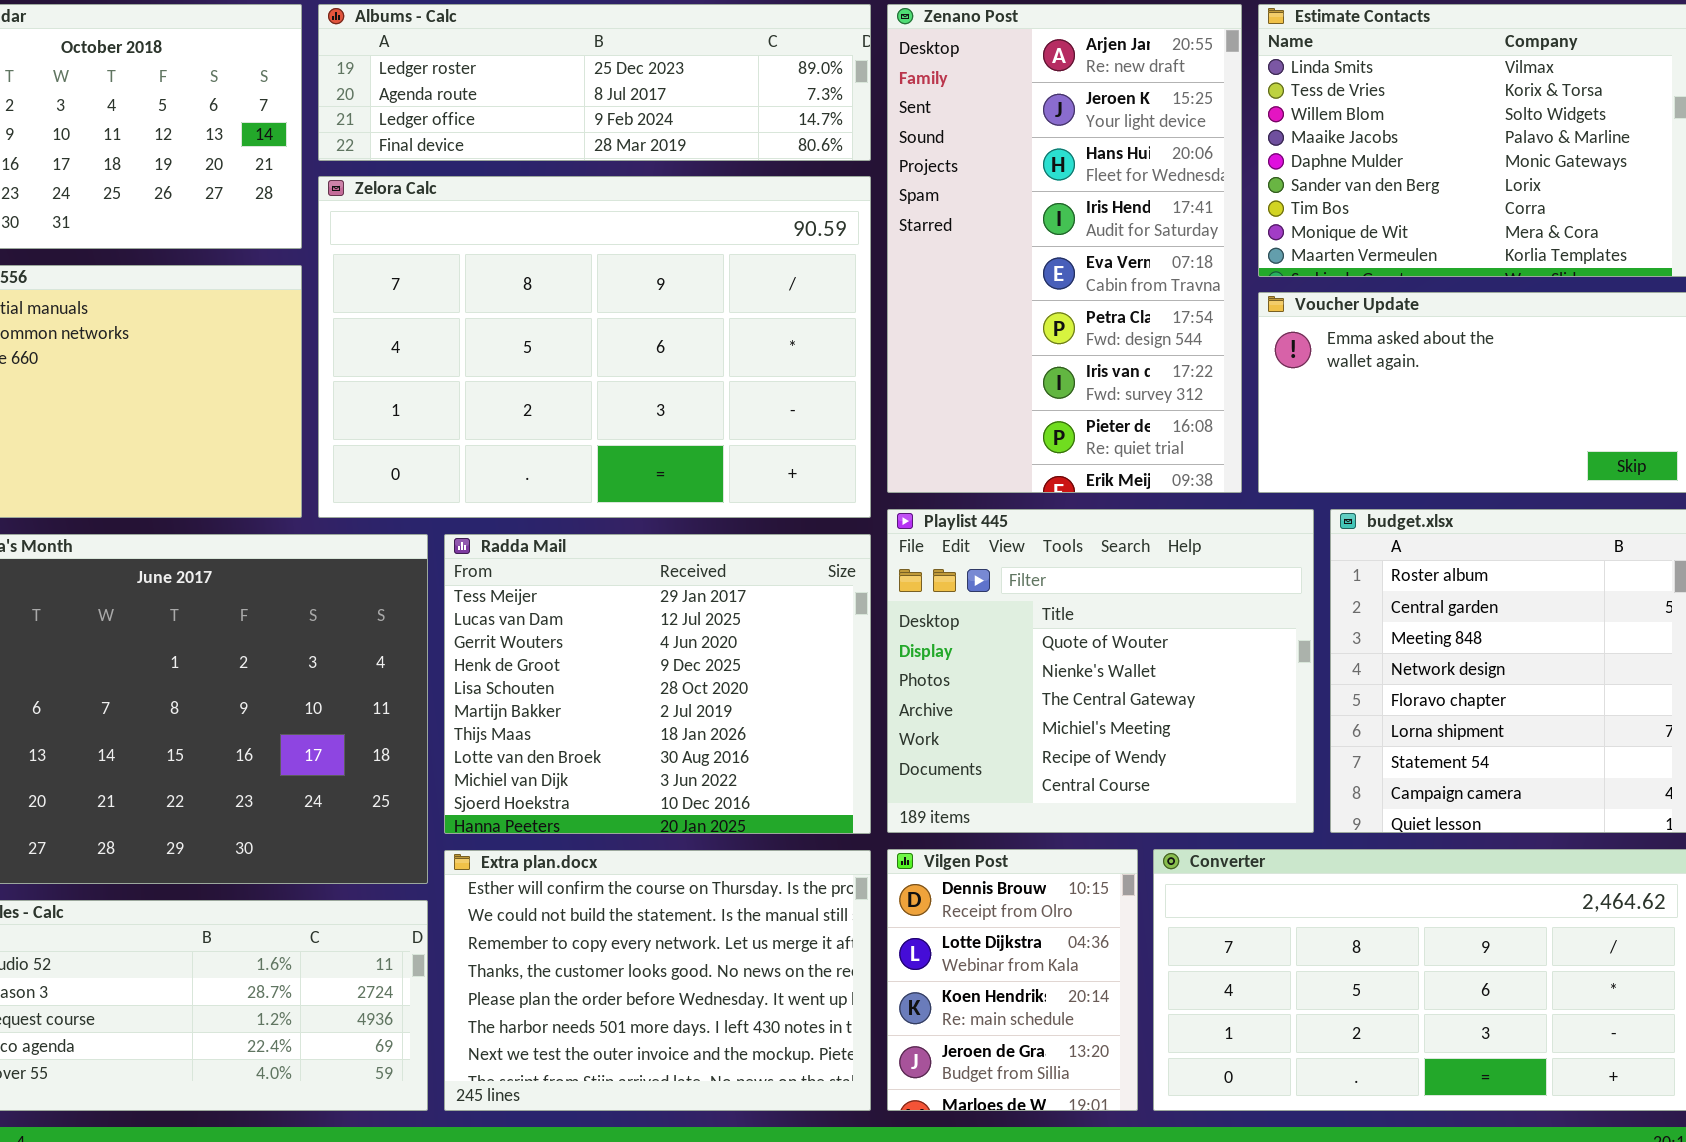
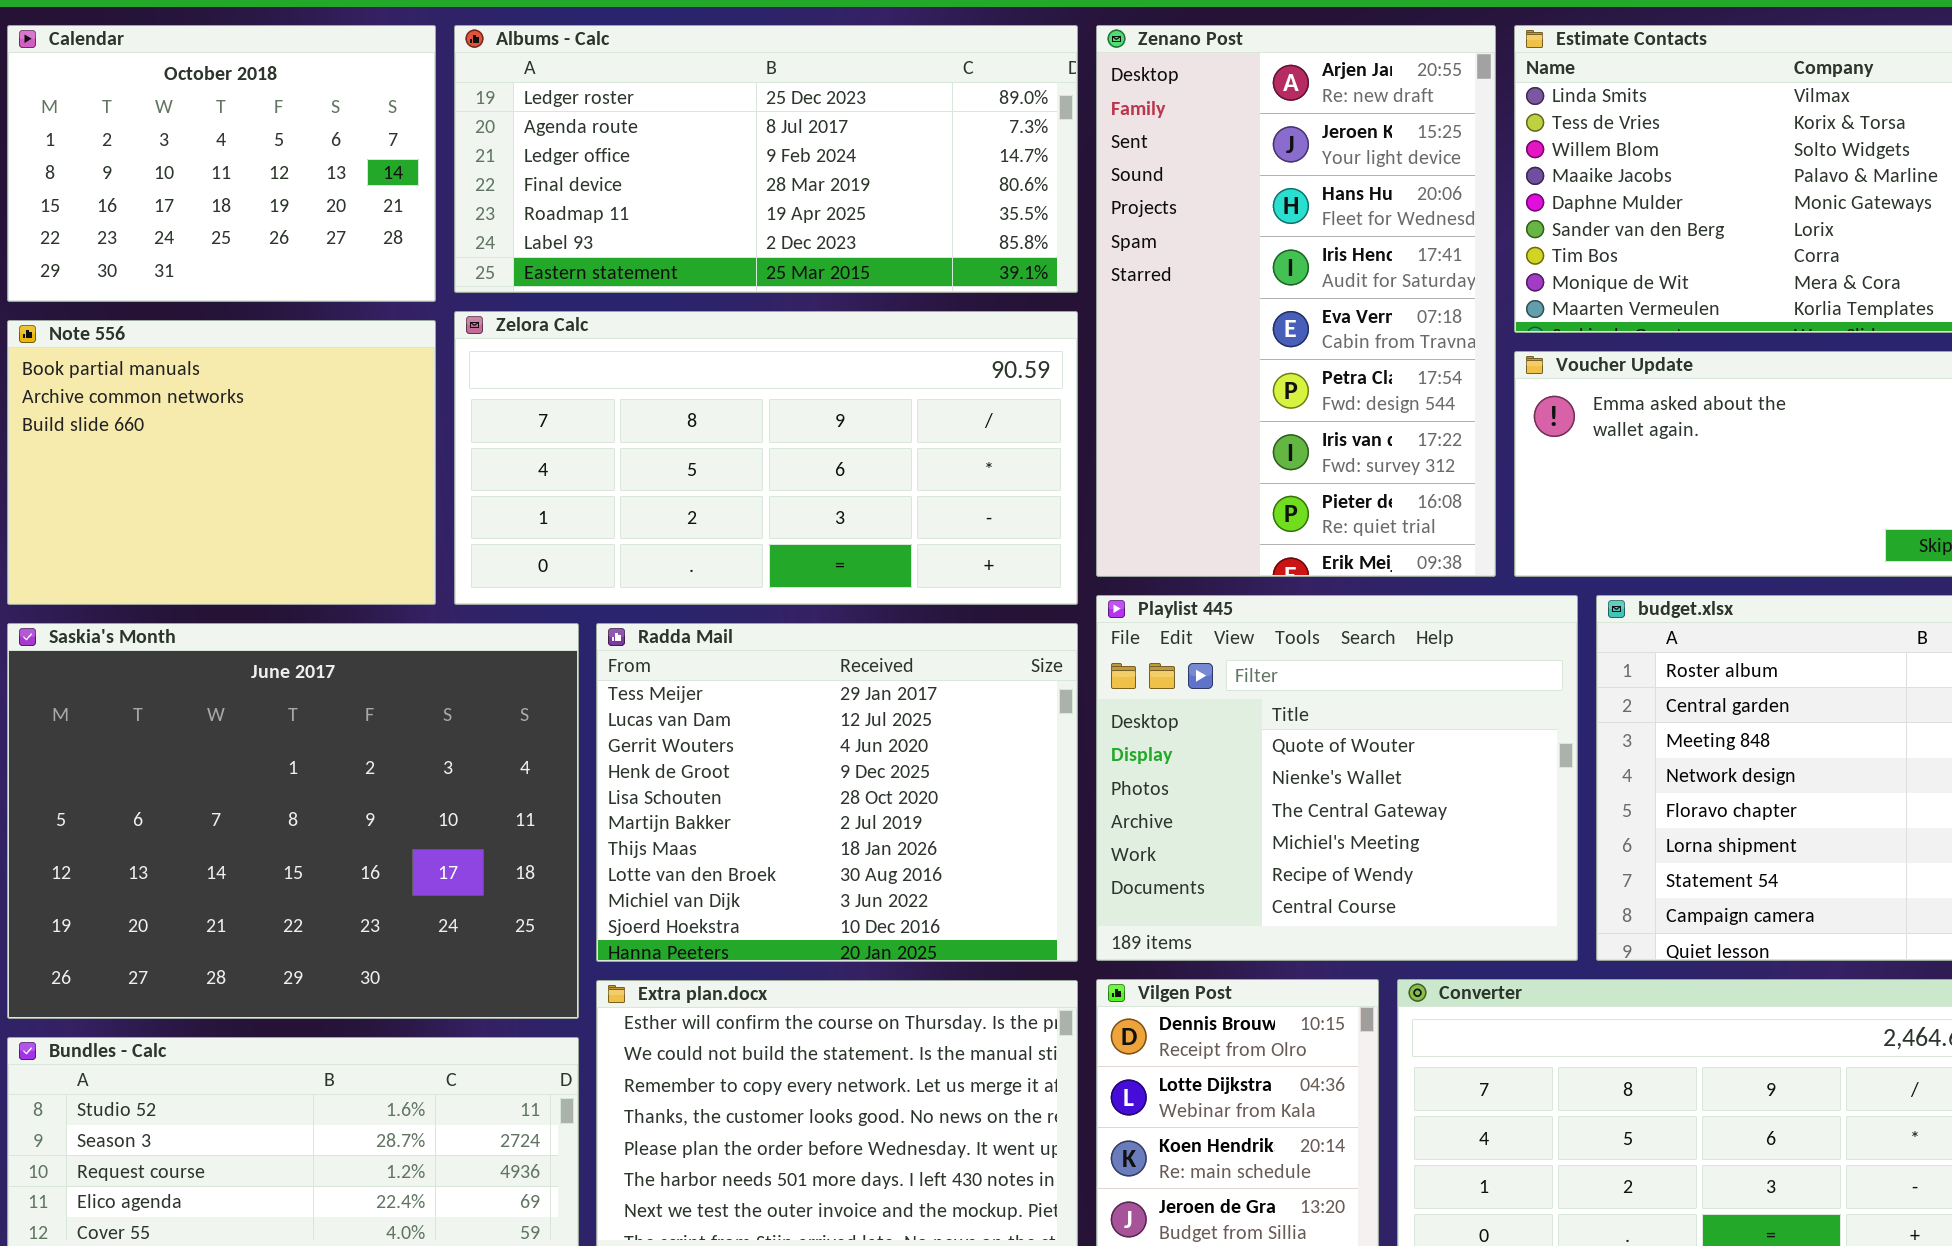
Albums - Calc: [318,4,871,161] -> [454,25,1078,293], resized
Zelora Calc: [318,176,871,518] -> [454,311,1078,605], resized

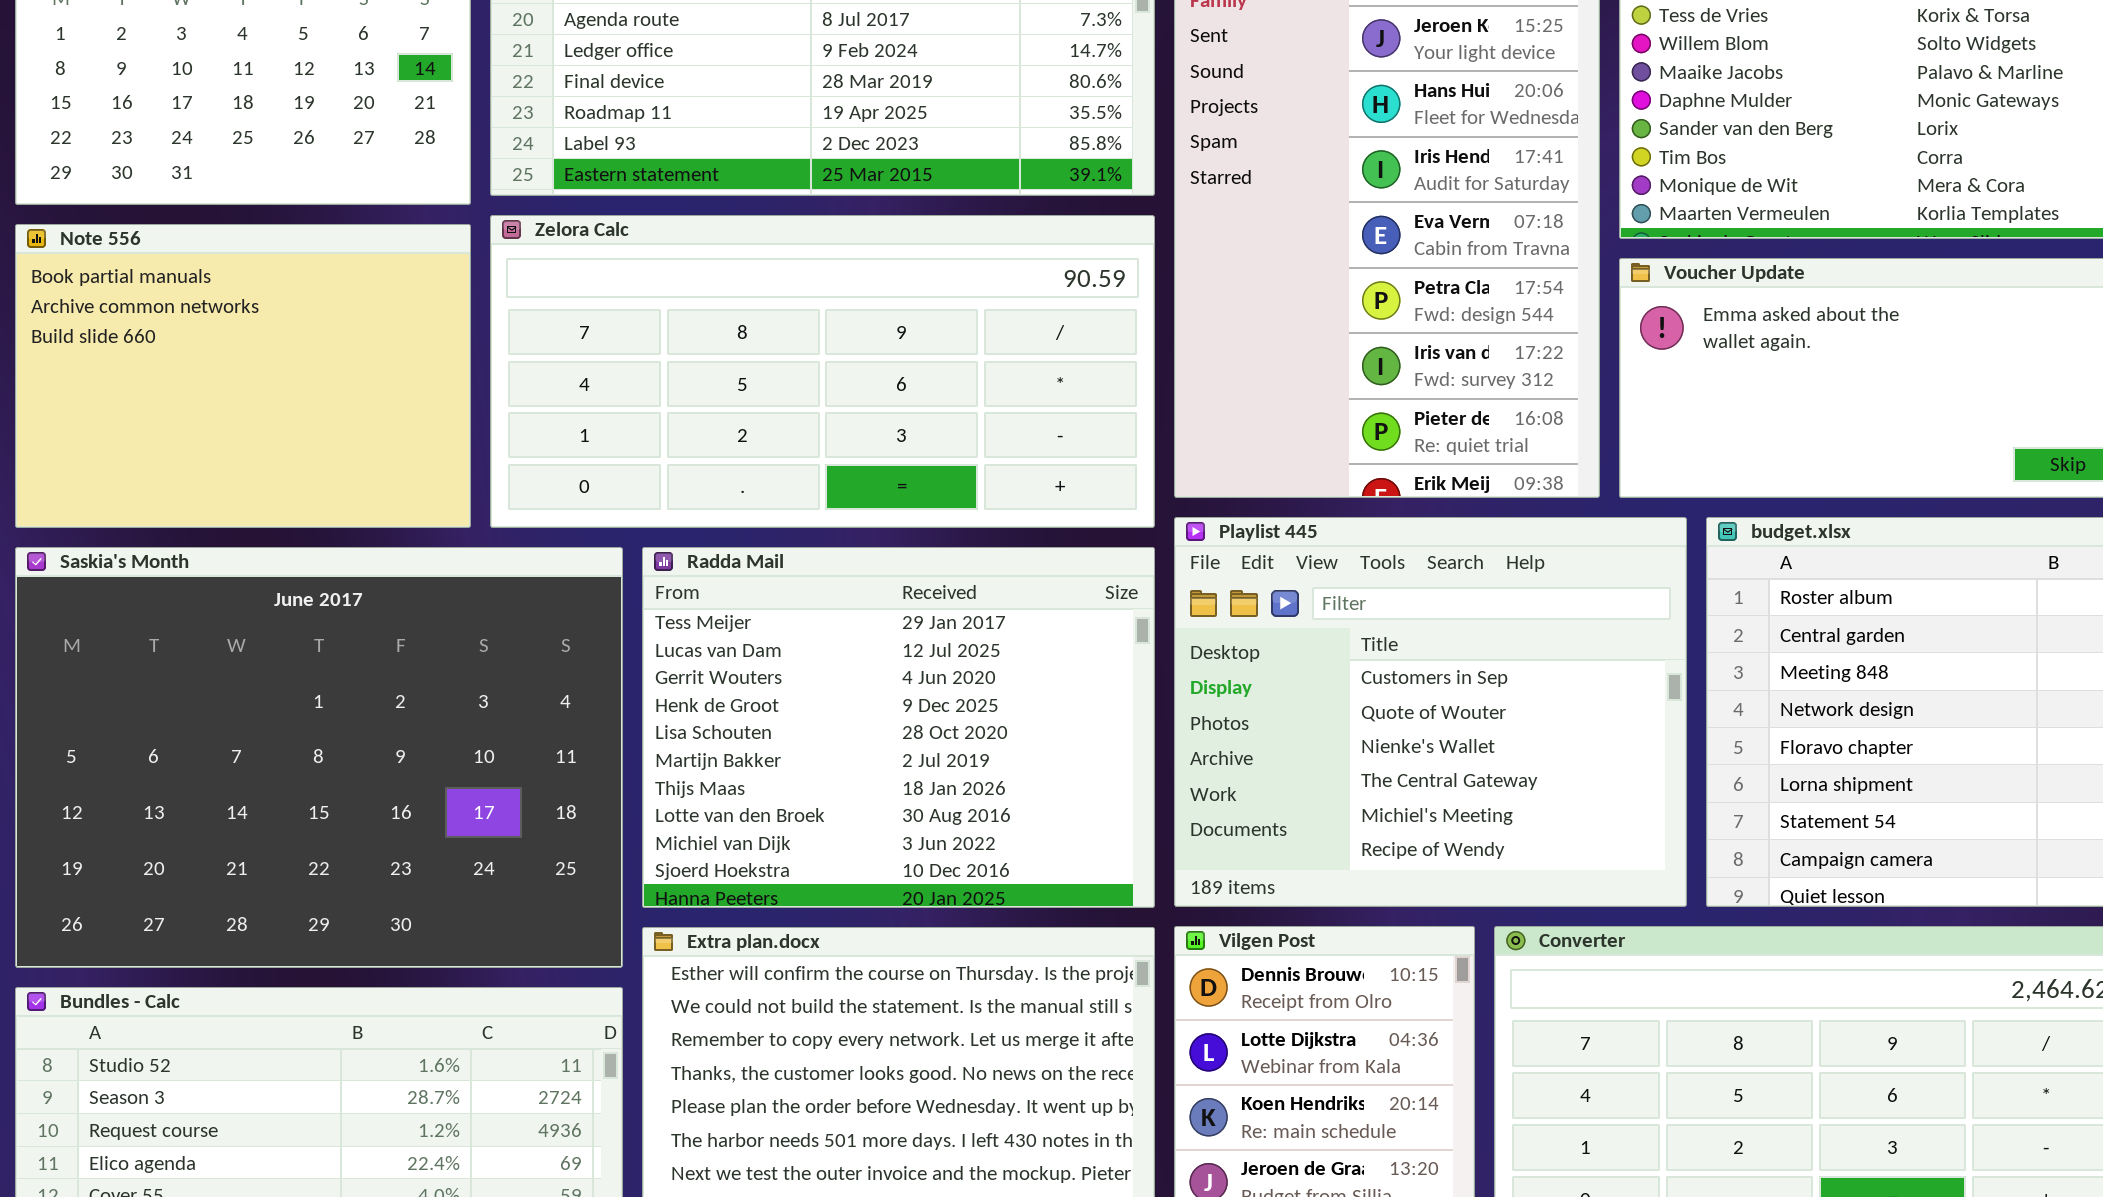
Playlist 445: [1096,595,1578,961] -> [1174,517,1687,907], scrolled up 1 row

